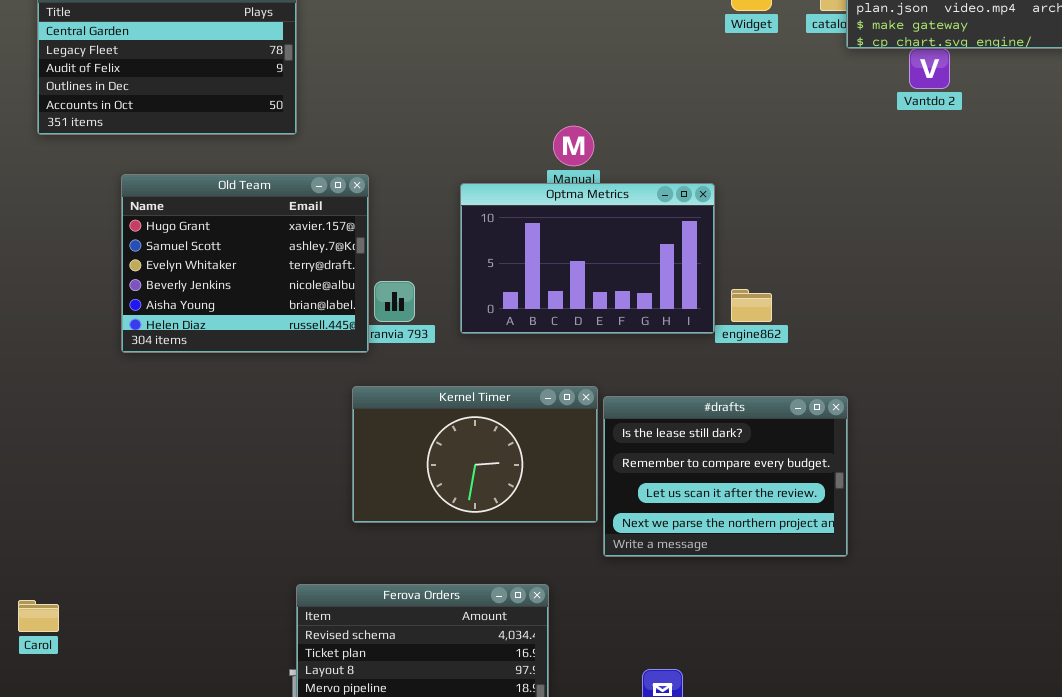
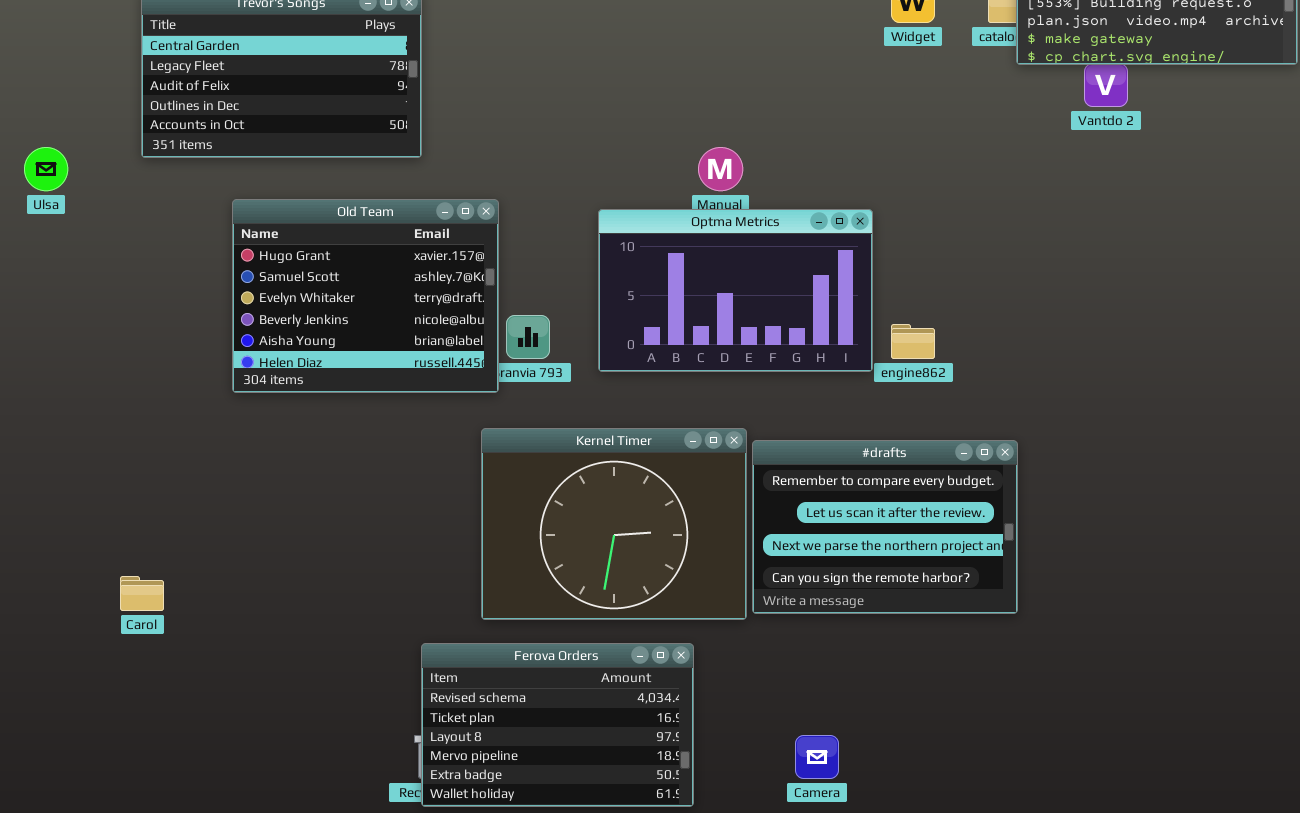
Kernel Timer: [352,386,598,523] -> [481,428,747,620], resized
#drafts: [603,396,848,557] -> [752,440,1018,614], scrolled down 1 row
Carol: [18,600,59,632] -> [120,576,164,611], moved

